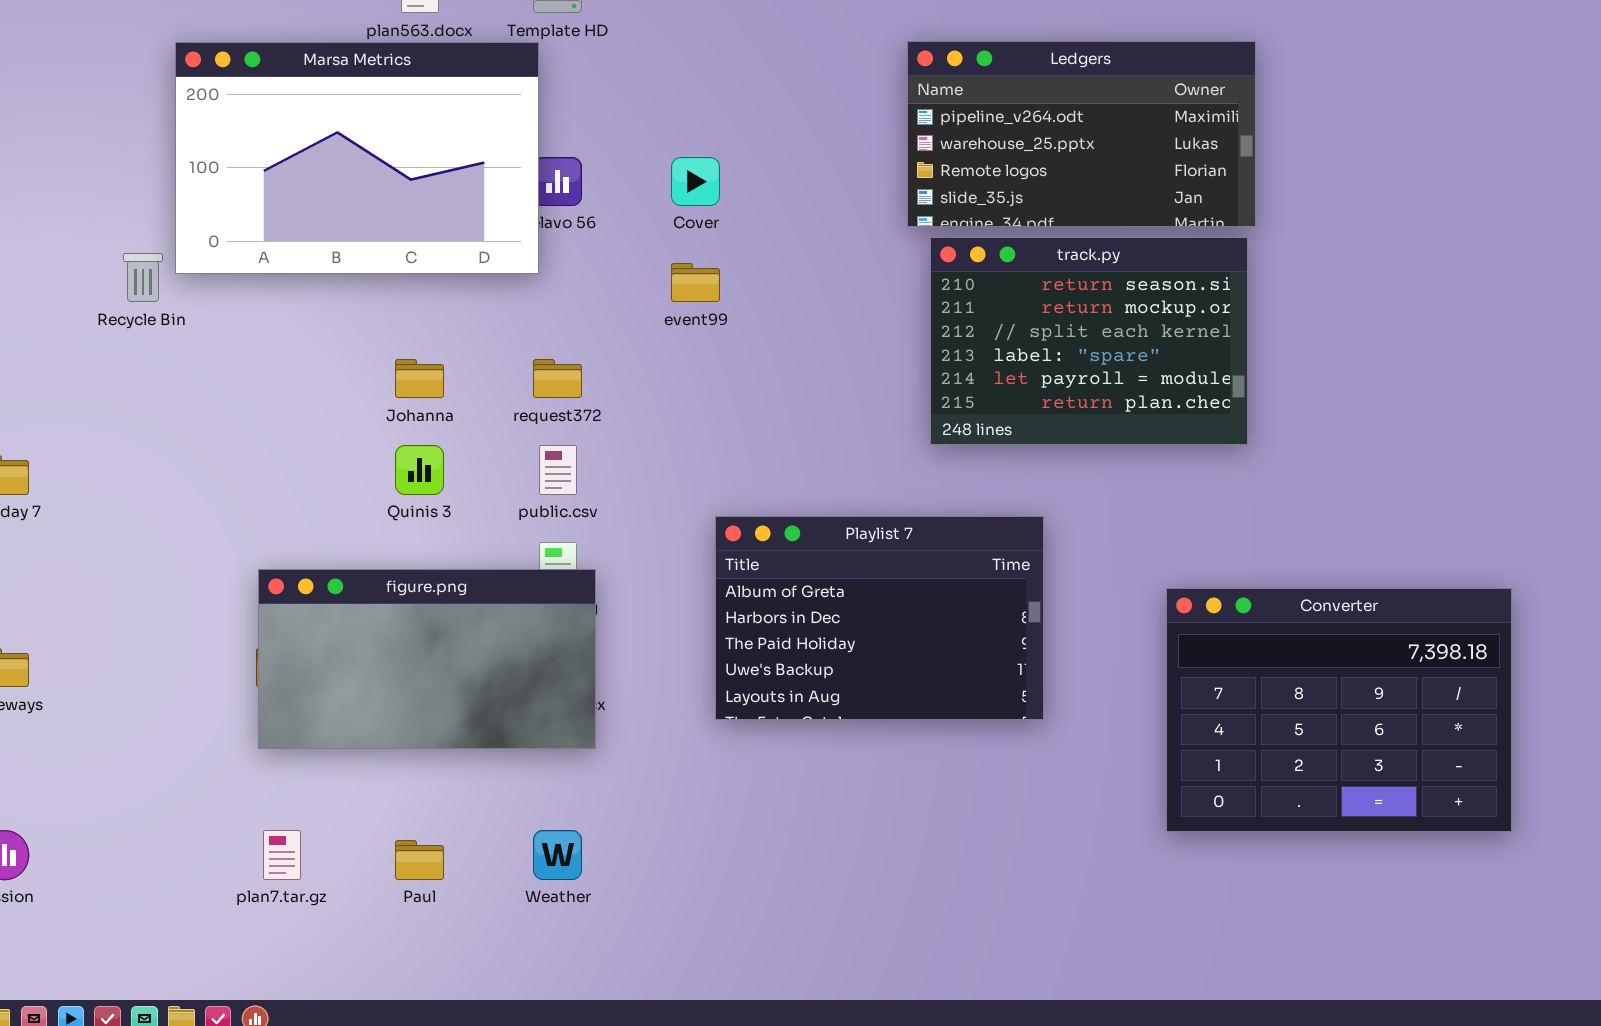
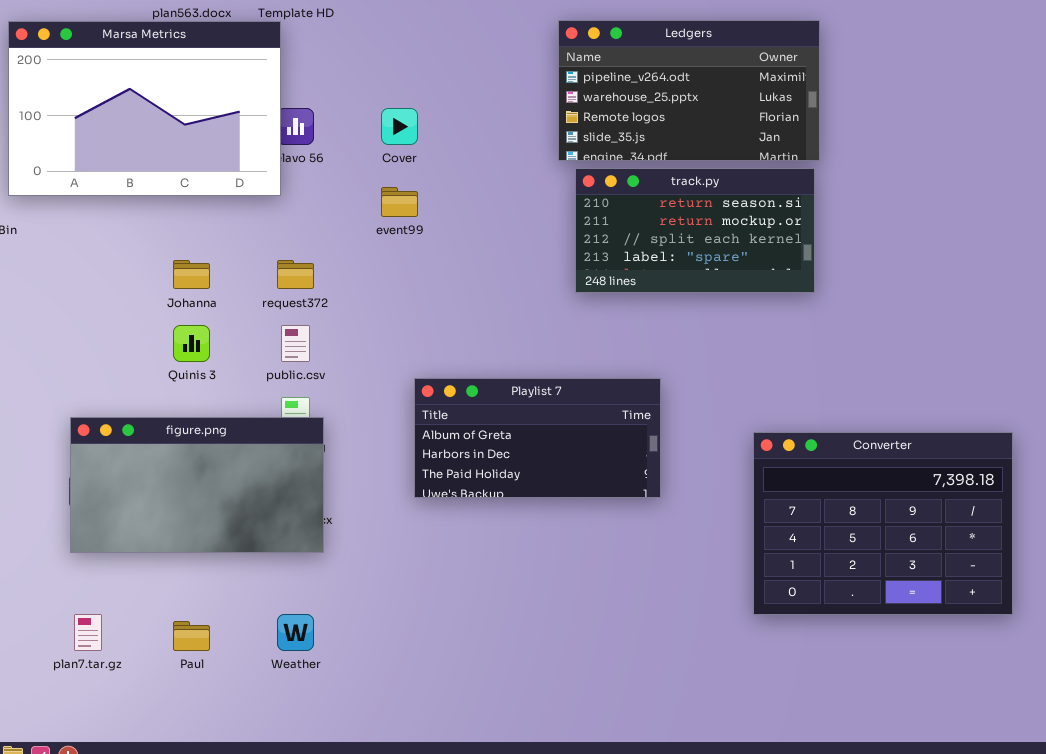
track.py: [930,237,1248,445] -> [575,168,815,293], resized
Playlist 7: [715,516,1044,720] -> [414,378,661,498], resized

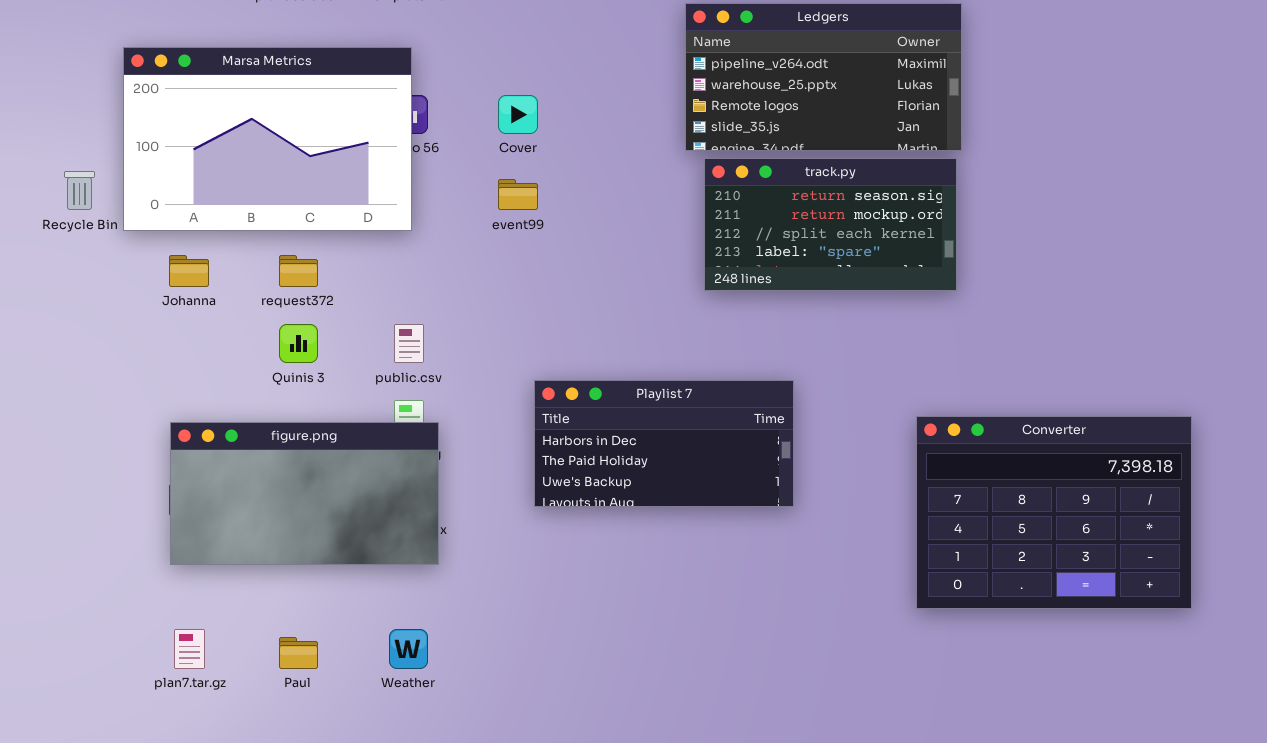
Marsa Metrics: [8,21,281,196] -> [123,47,412,231], moved
Johanna: [173,260,210,289] -> [169,255,209,287], moved
request372: [277,260,314,289] -> [279,255,318,287], moved
Playlist 7: [414,378,661,498] -> [534,380,794,507], scrolled down 1 row
Converter: [753,432,1013,615] -> [916,416,1192,609], moved

